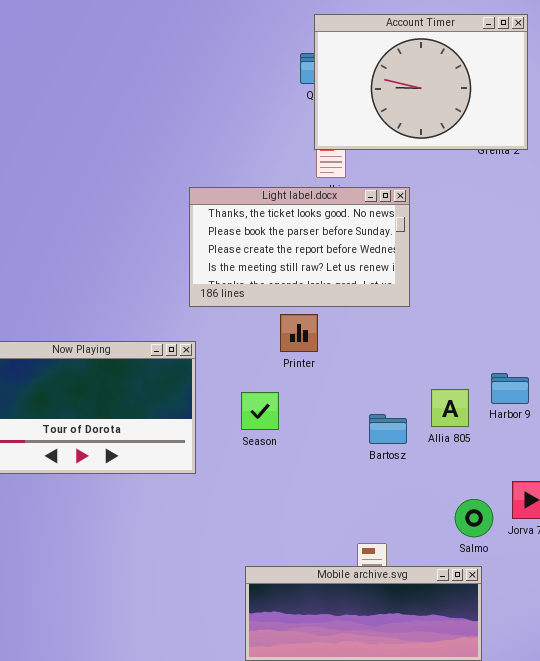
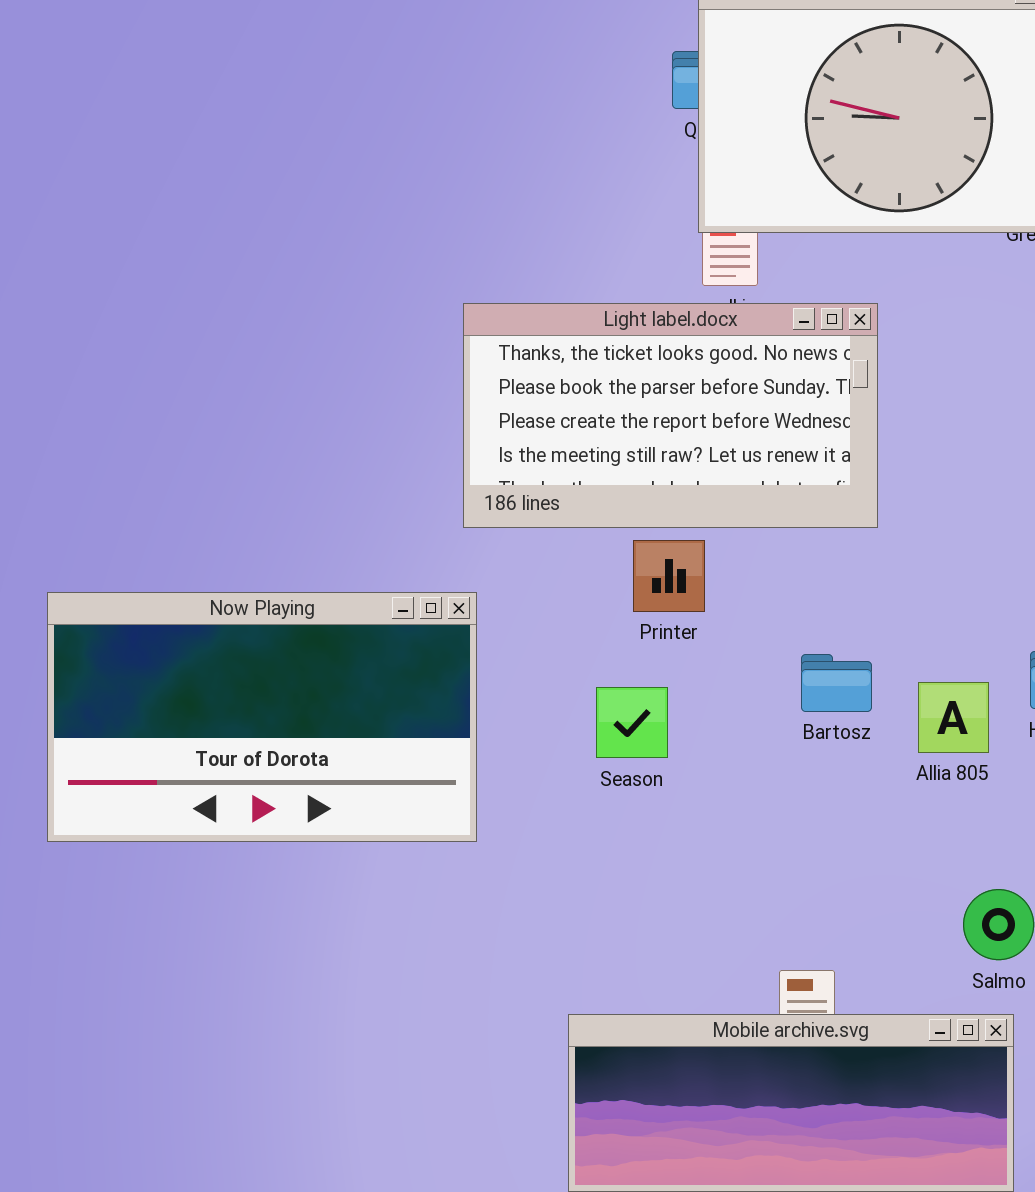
Season: [241,392,279,430] -> [596,687,668,758], moved
Bartosz: [369,414,407,444] -> [801,654,872,712], moved

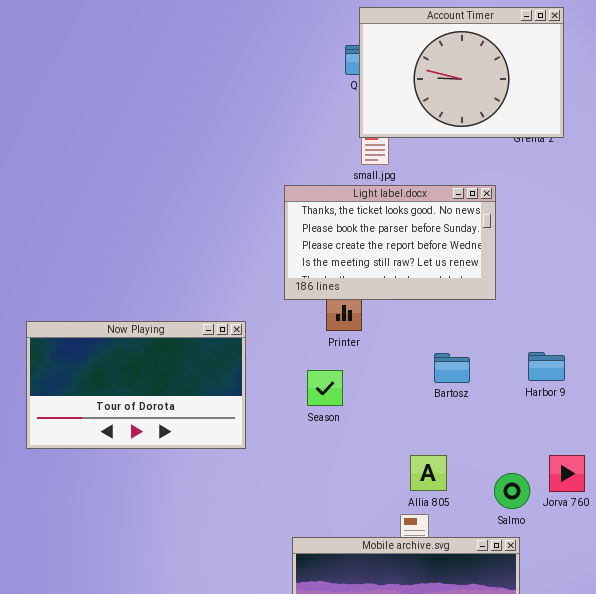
Light label.docx: [463,303,878,528] -> [284,185,496,300], moved
Bartosz: [801,654,872,712] -> [434,353,470,383], moved
Allia 805: [918,682,989,753] -> [410,455,447,491], moved

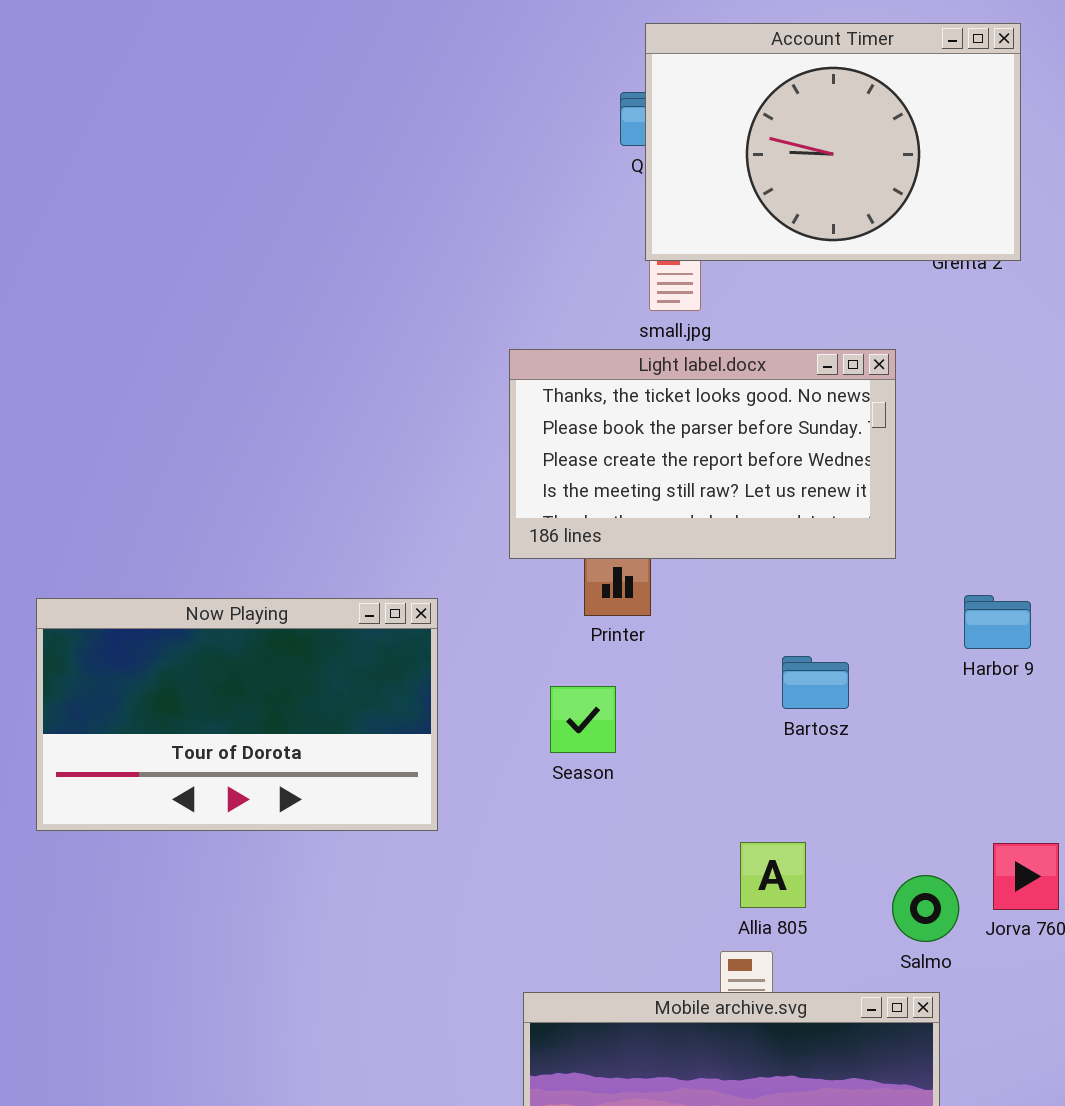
Harbor 9: [528,352,565,381] -> [964,595,1031,649], moved

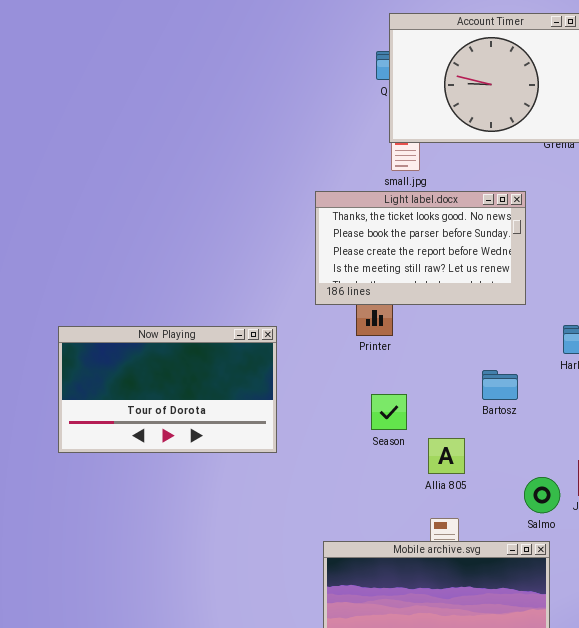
Bartosz: [782,656,849,709] -> [482,370,518,400], moved
Season: [550,686,616,753] -> [371,394,407,430], moved
Allia 805: [740,842,806,908] -> [428,438,465,474], moved

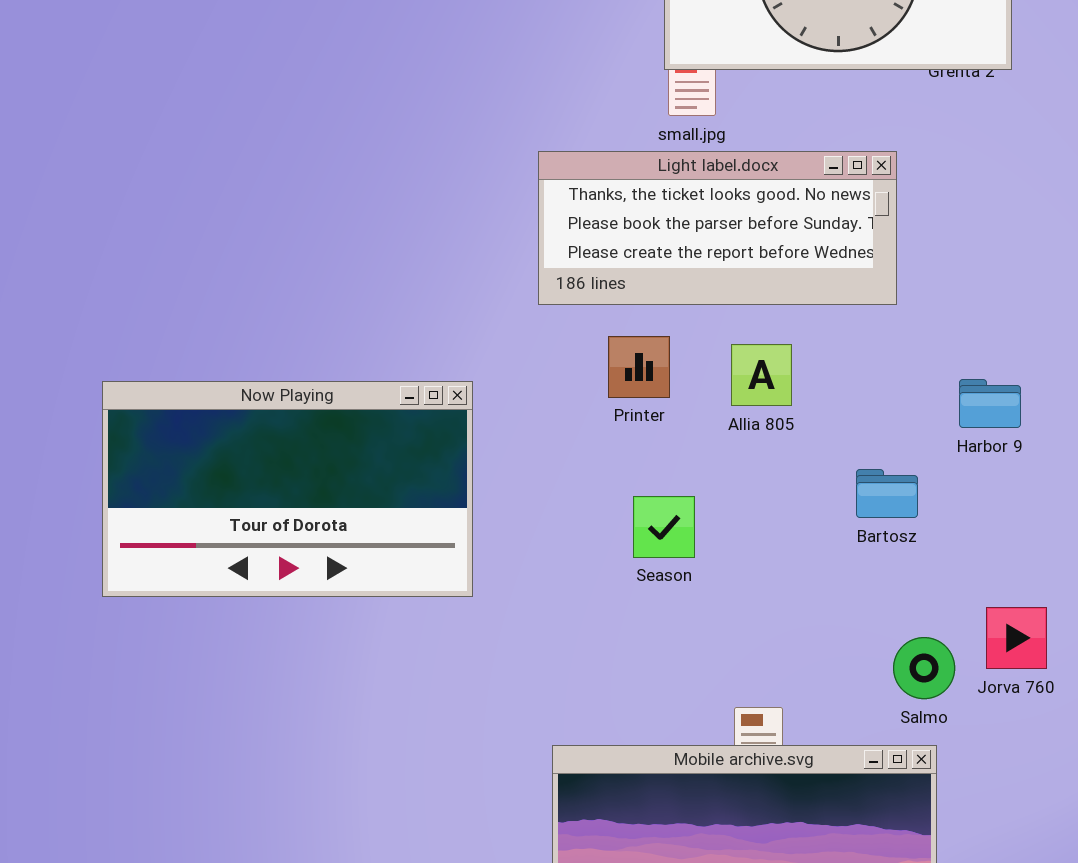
Light label.docx: [315,191,526,305] -> [538,151,897,305], resized
Bartosz: [482,370,518,400] -> [856,469,918,518], moved
Allia 805: [428,438,465,474] -> [731,344,792,406], moved

